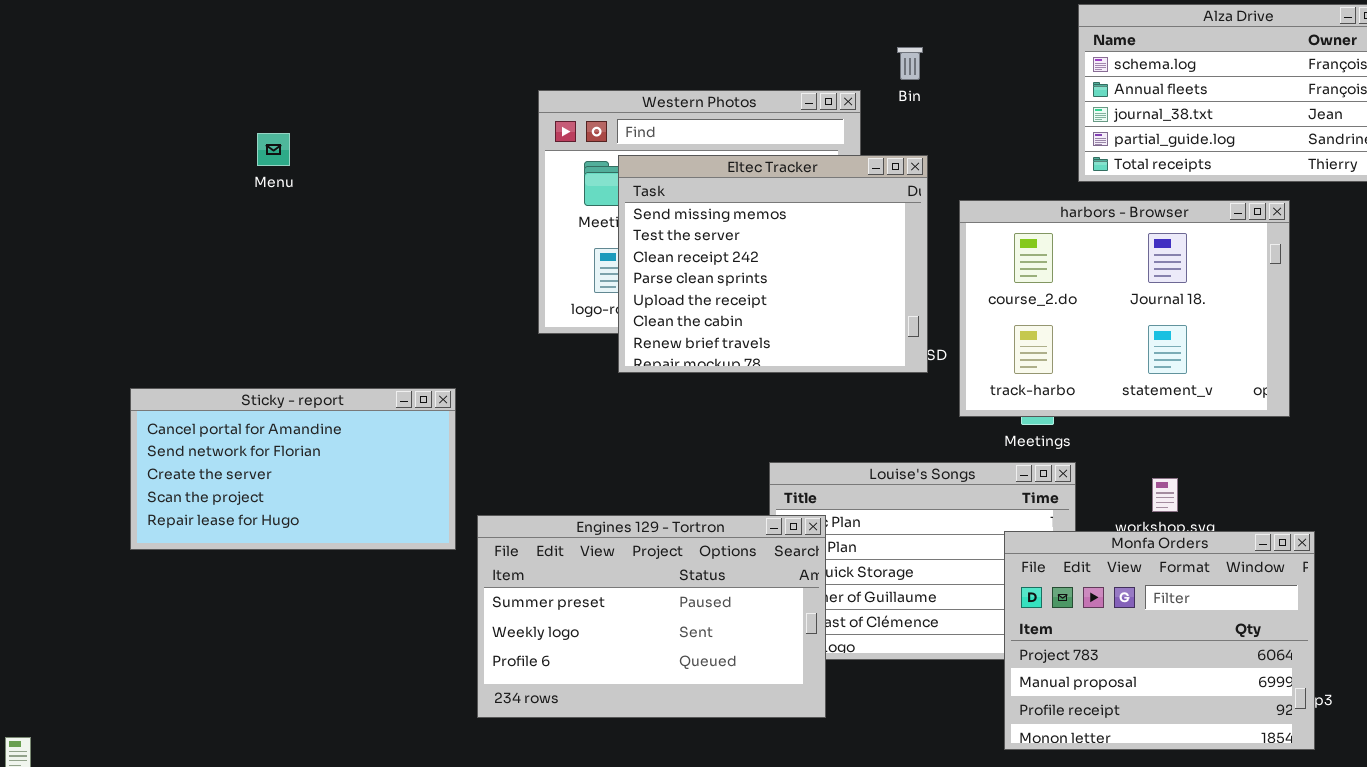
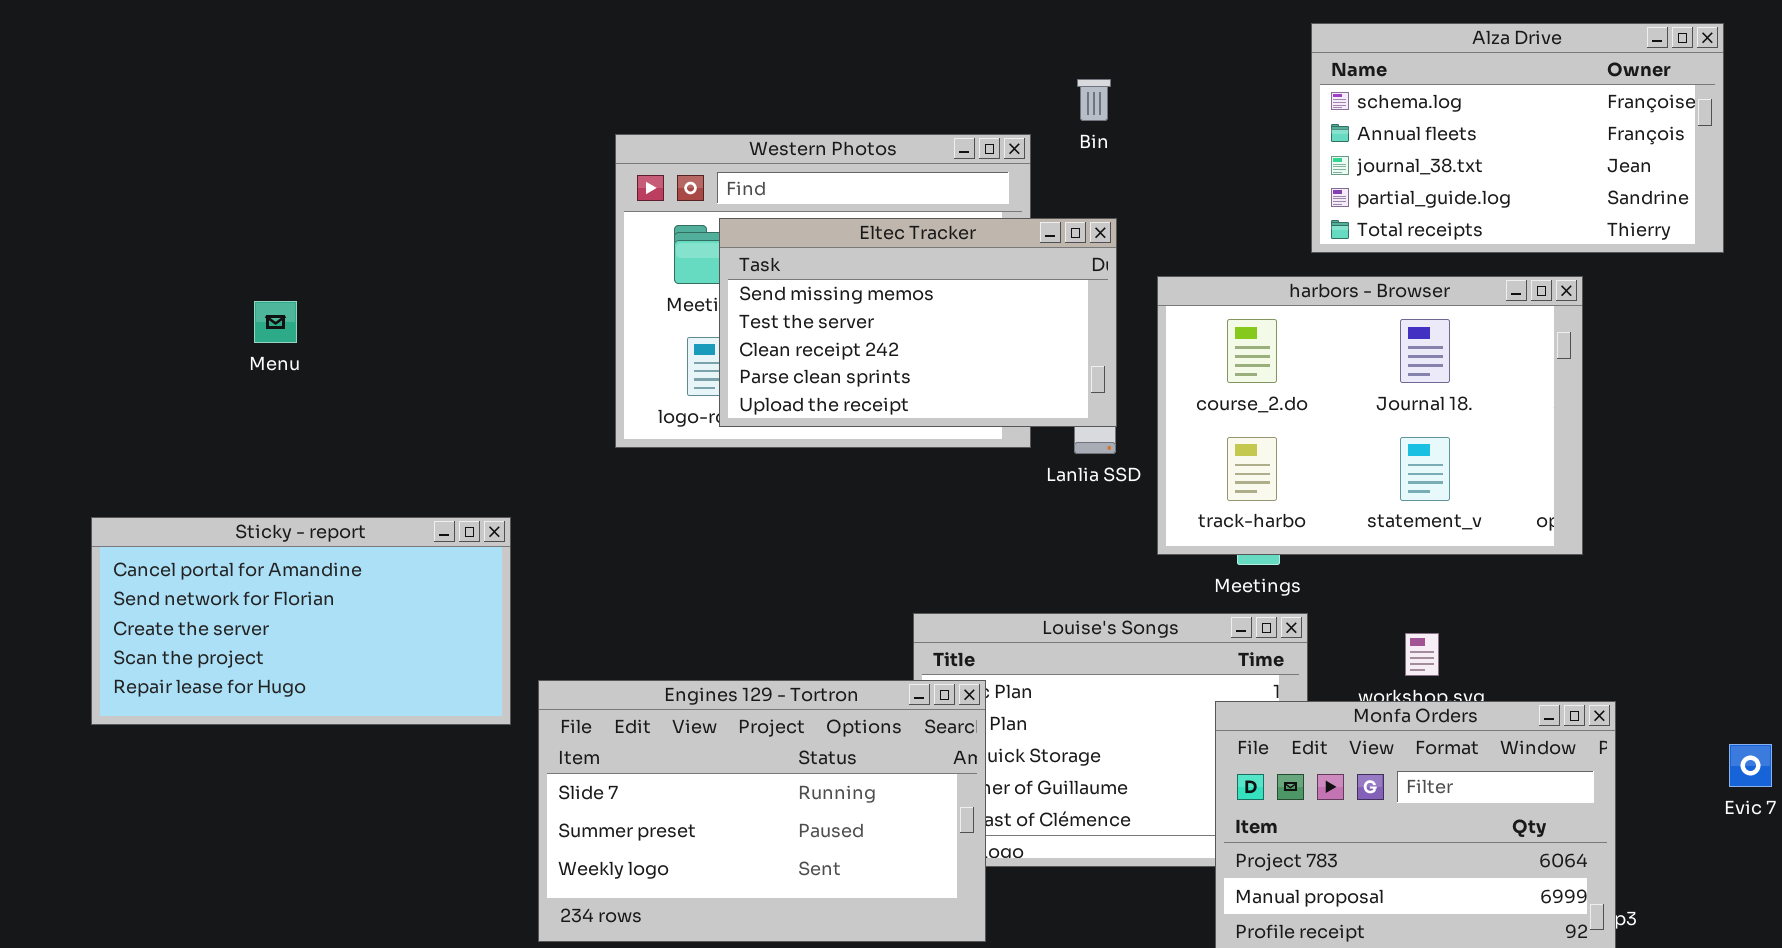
Menu: [257,133,290,166] -> [254,301,297,343], moved
Eltec Tracker: [618,155,928,373] -> [719,218,1117,427], resized
Engines 129 - Tortron: [477,515,826,718] -> [538,680,986,942], scrolled up 1 row

